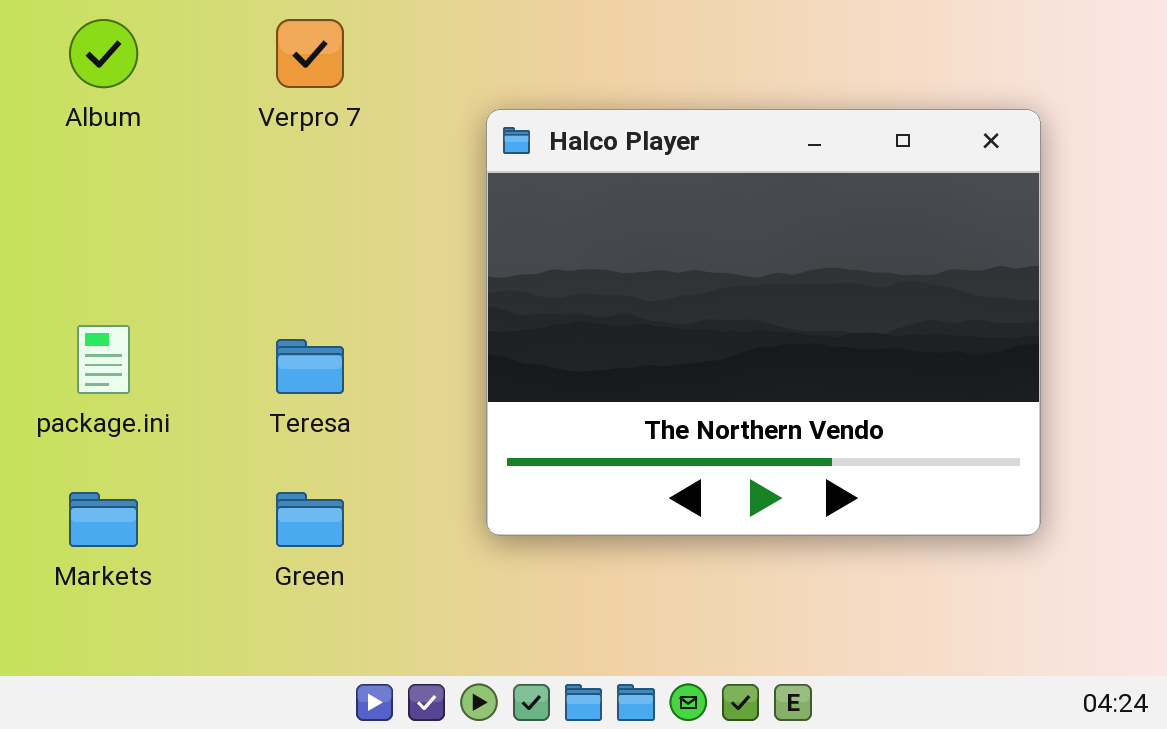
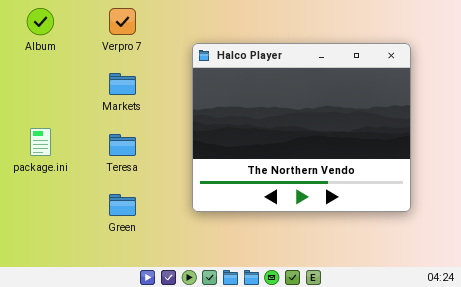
Markets: [69,492,138,547] -> [109,73,136,95], moved

